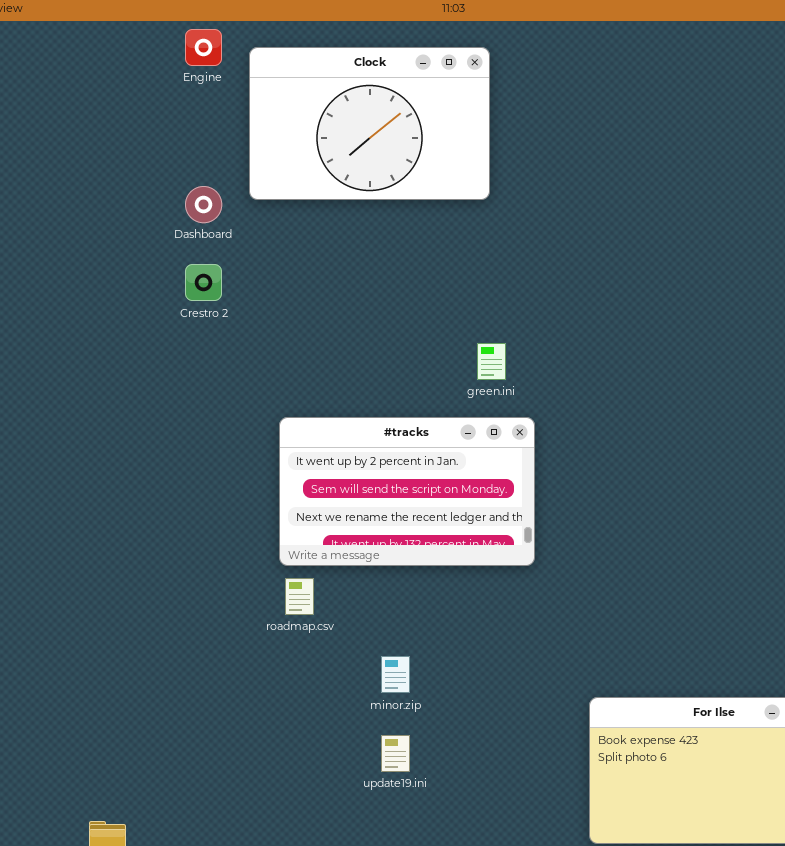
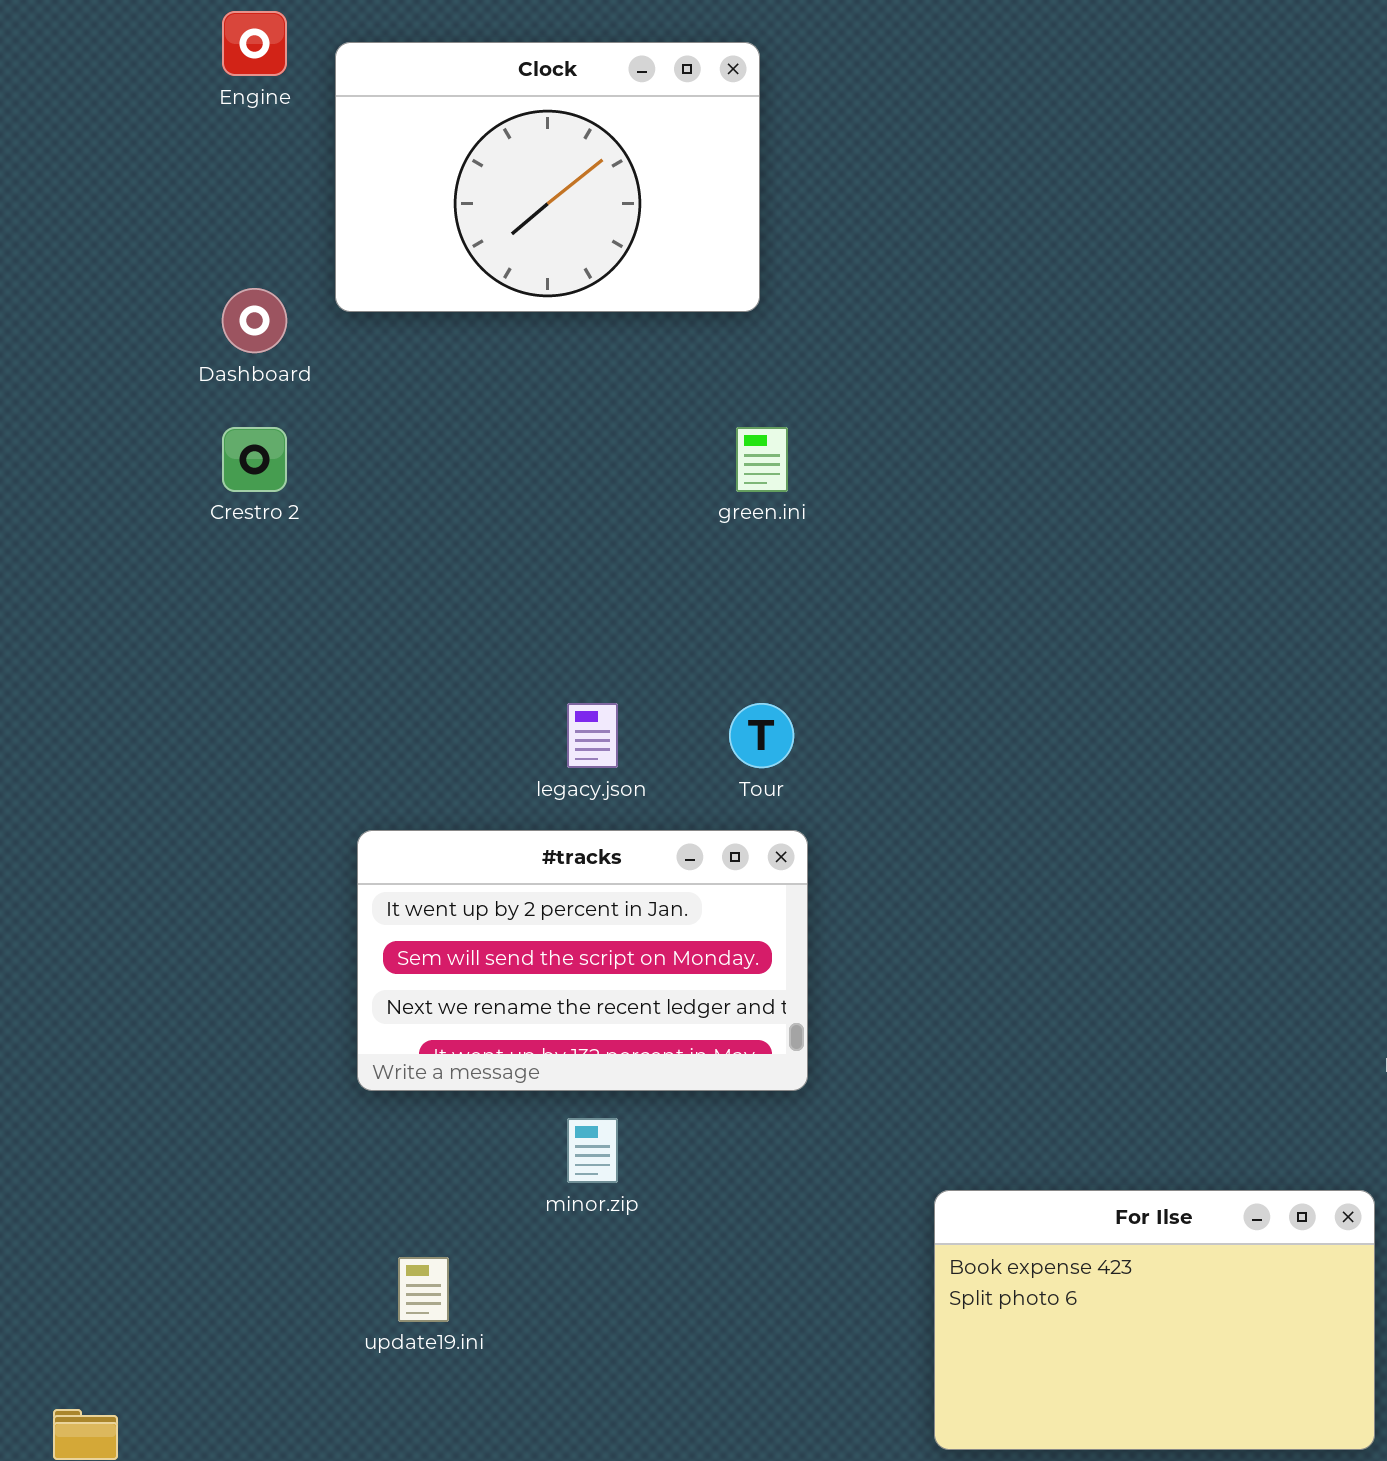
green.ini: [477,343,506,380] -> [736,427,788,492], moved
#tracks: [279,417,535,566] -> [357,830,808,1091], moved
update19.ini: [381,735,410,772] -> [398,1257,449,1322], moved

